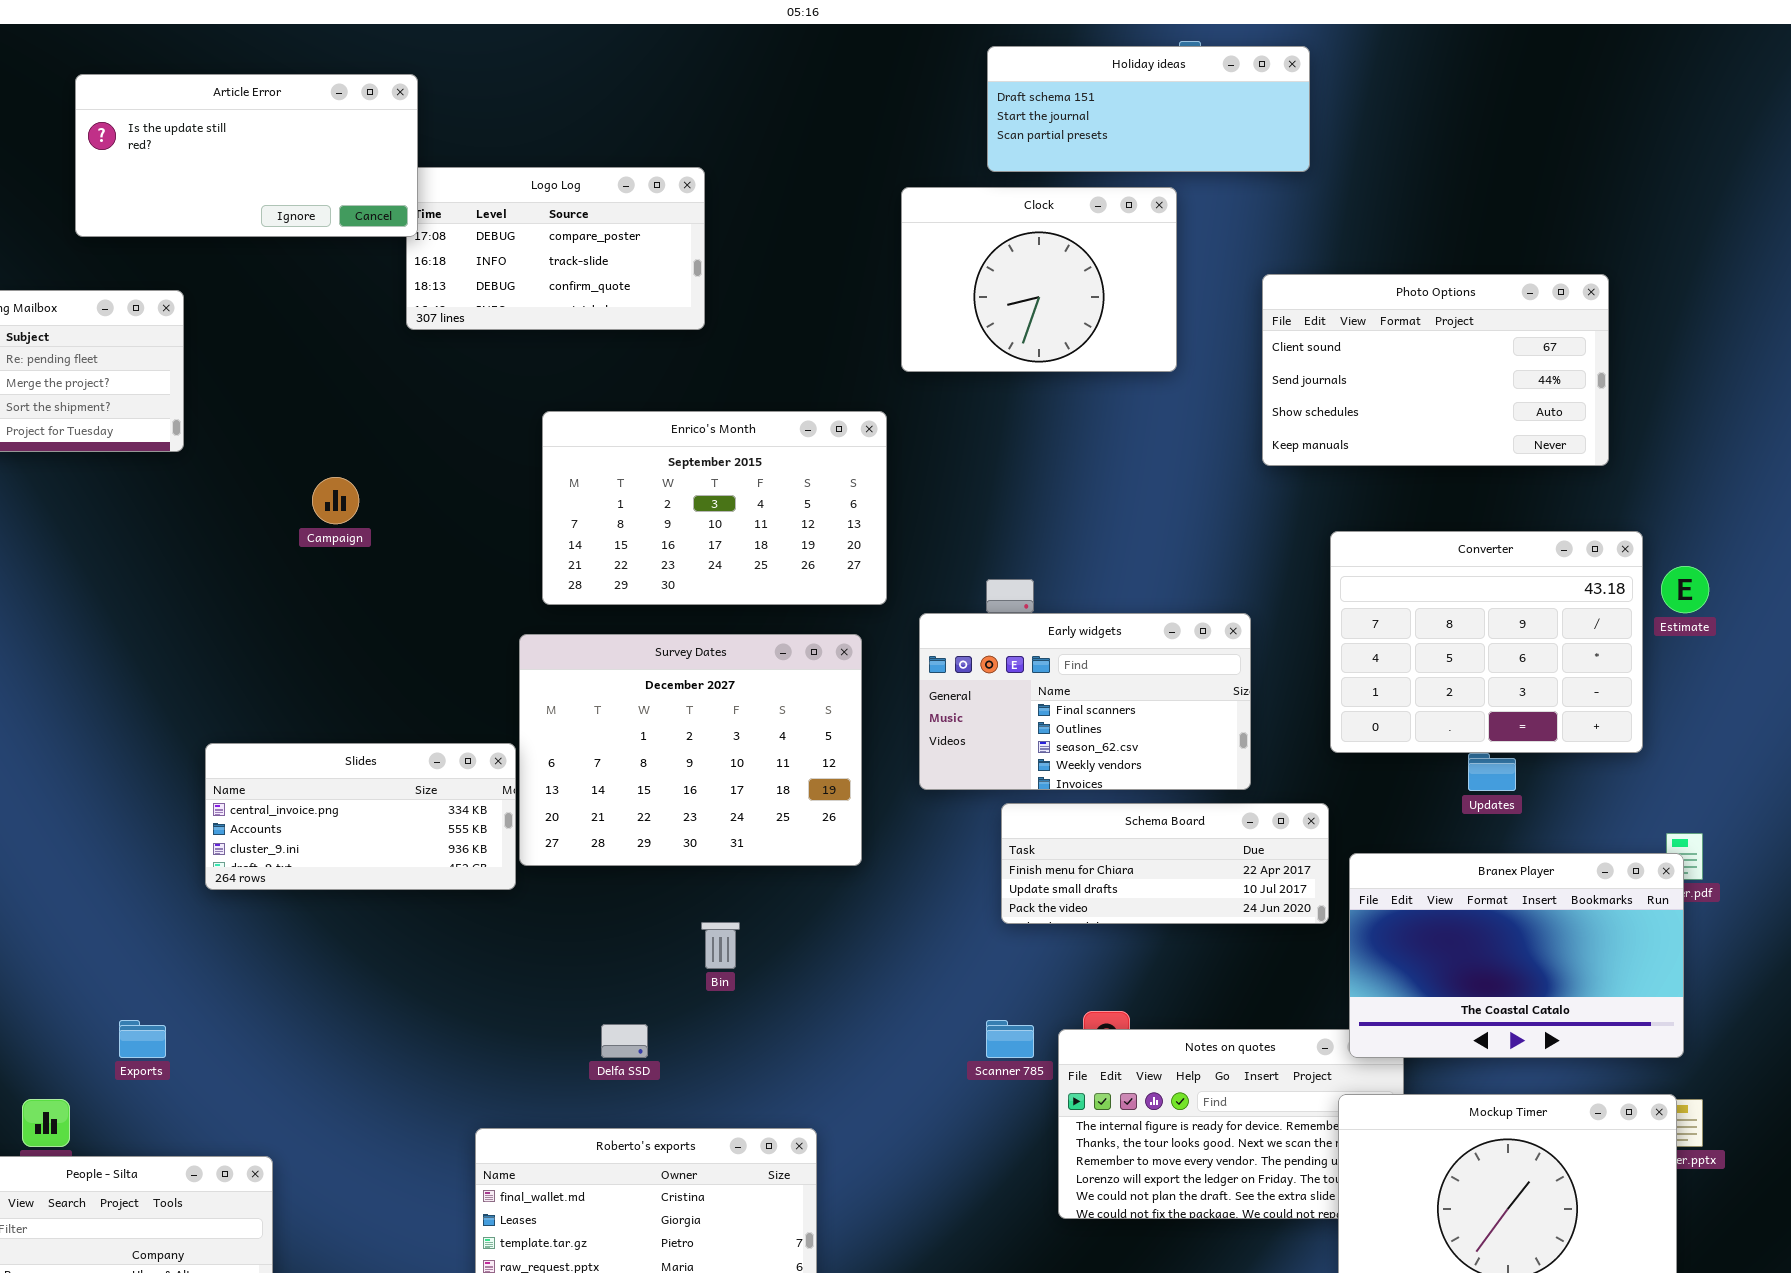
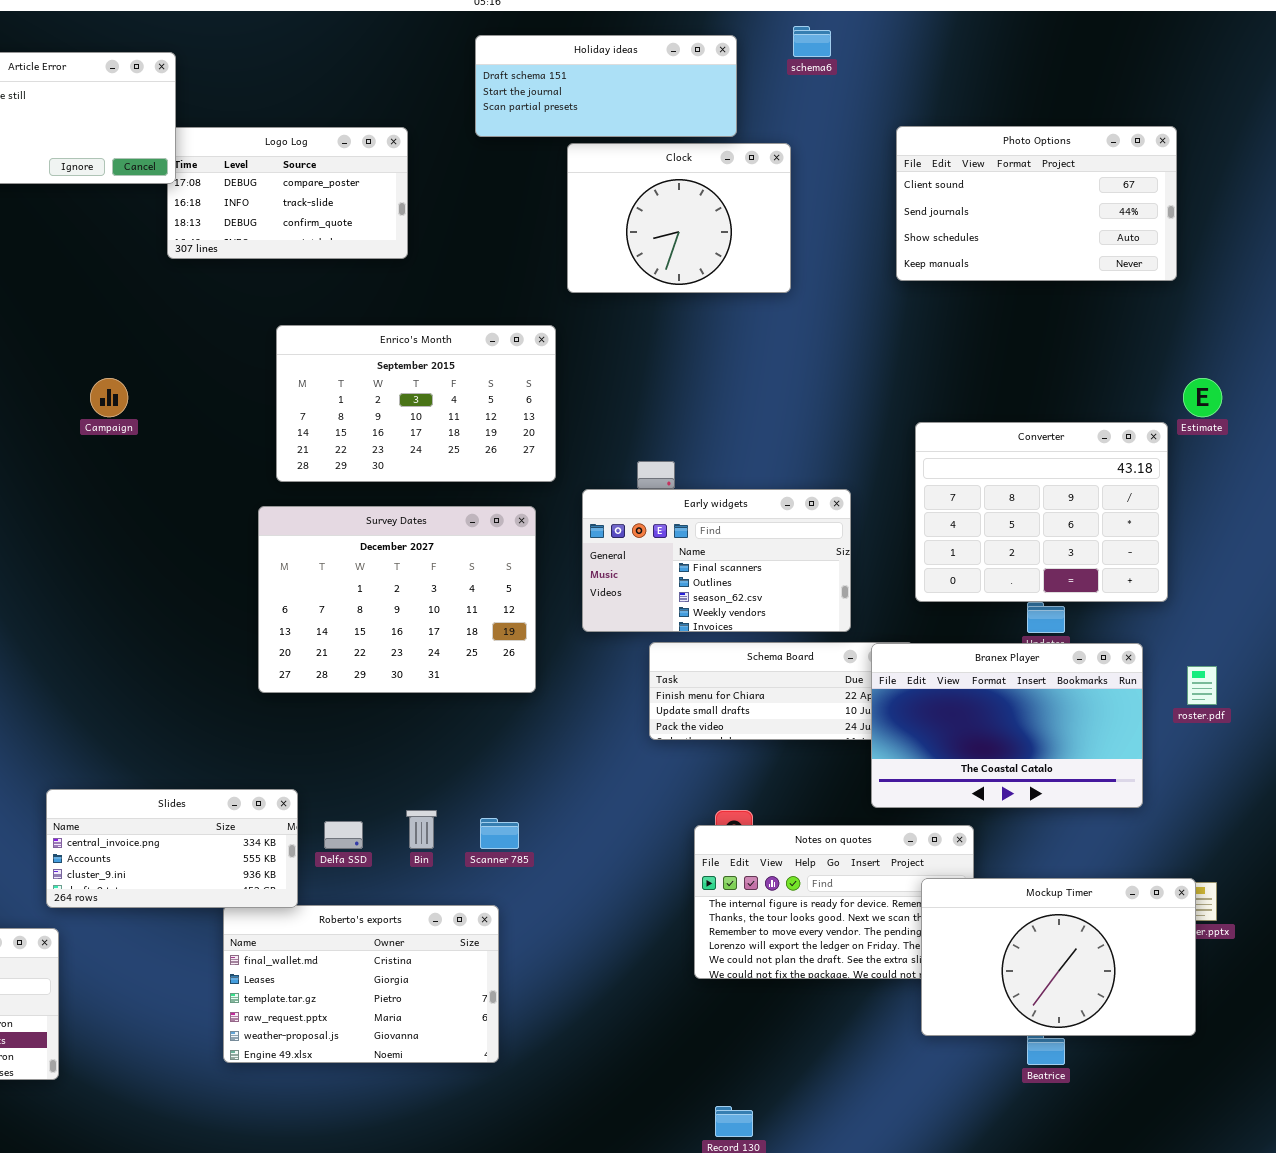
Holiday ideas: [987,46,1310,172] -> [475,35,737,137], moved
Photo Options: [1262,274,1609,466] -> [896,126,1177,281], moved
Estimate: [1661,566,1709,613] -> [1183,378,1222,417], moved
Slides: [205,743,516,890] -> [46,789,298,908], moved
Branex Player: [1349,853,1684,1058] -> [871,643,1143,808], moved
Bin: [701,922,740,969] -> [406,810,437,849], moved
Scanner 785: [986,1020,1034,1058] -> [480,818,519,849], moved

